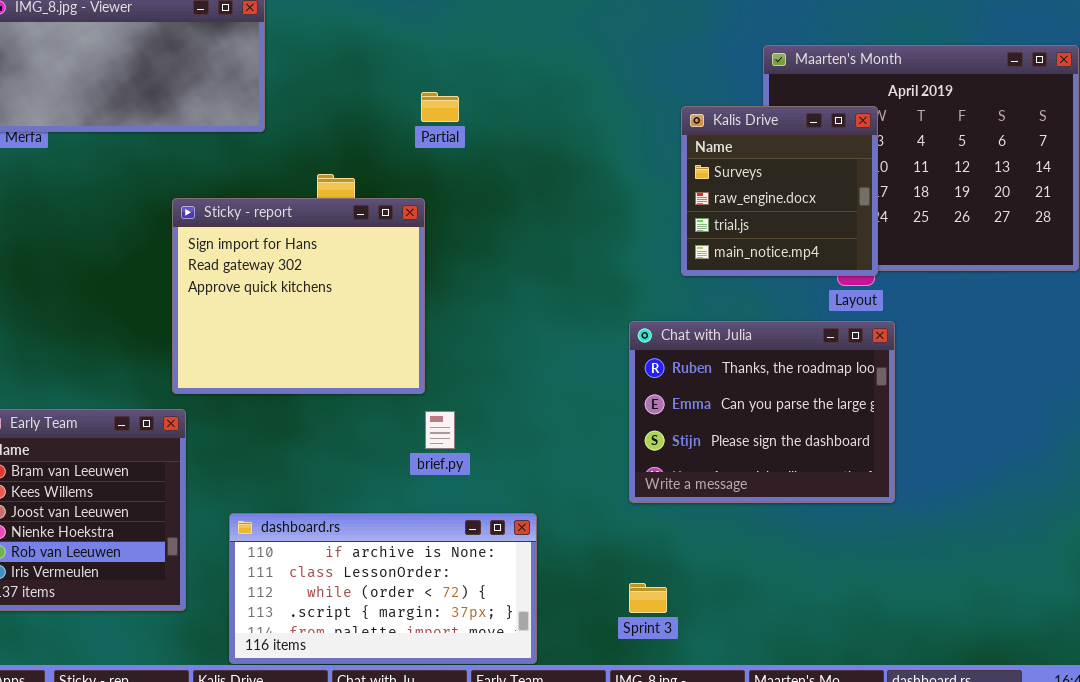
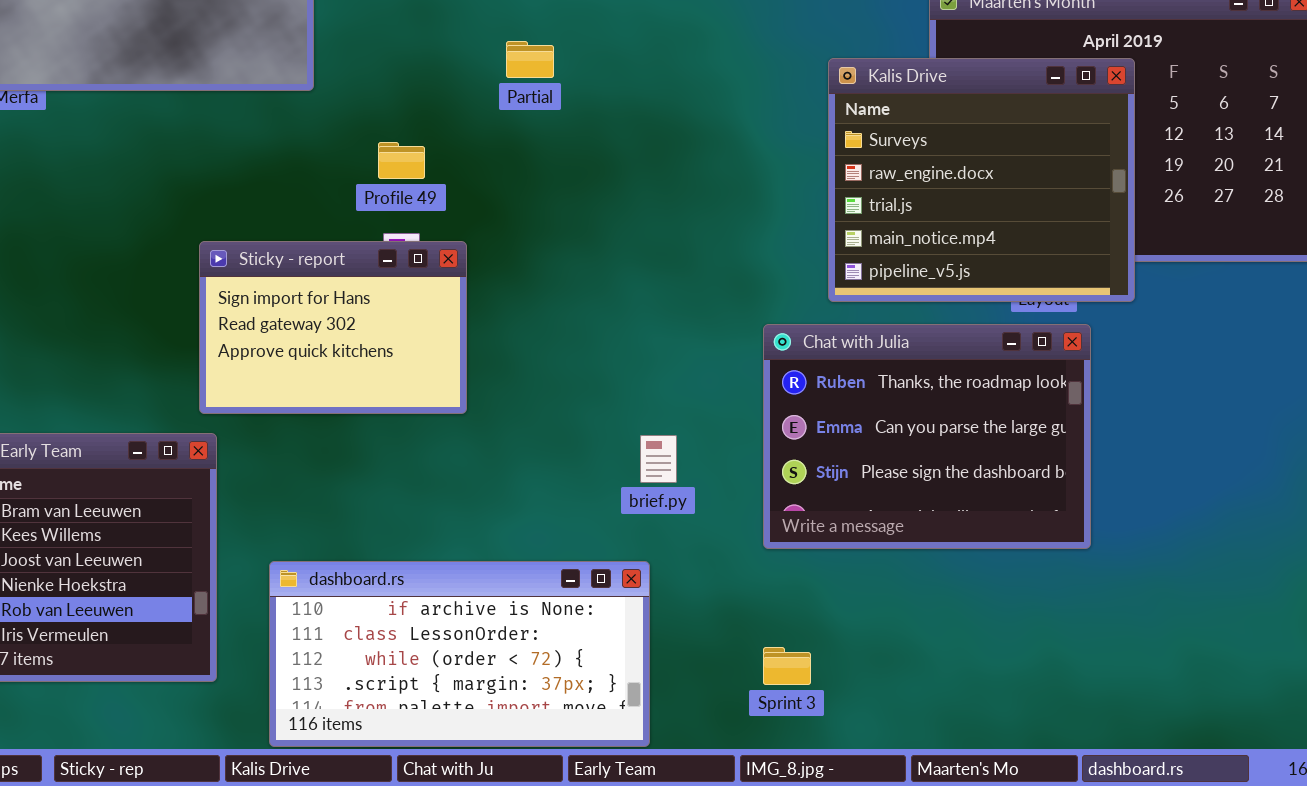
Kalis Drive: [681,106,878,276] -> [828,58,1135,302], resized
Sticky - report: [172,198,425,394] -> [199,241,467,414], resized
brief.py: [425,411,455,449] -> [640,435,677,483], moved

